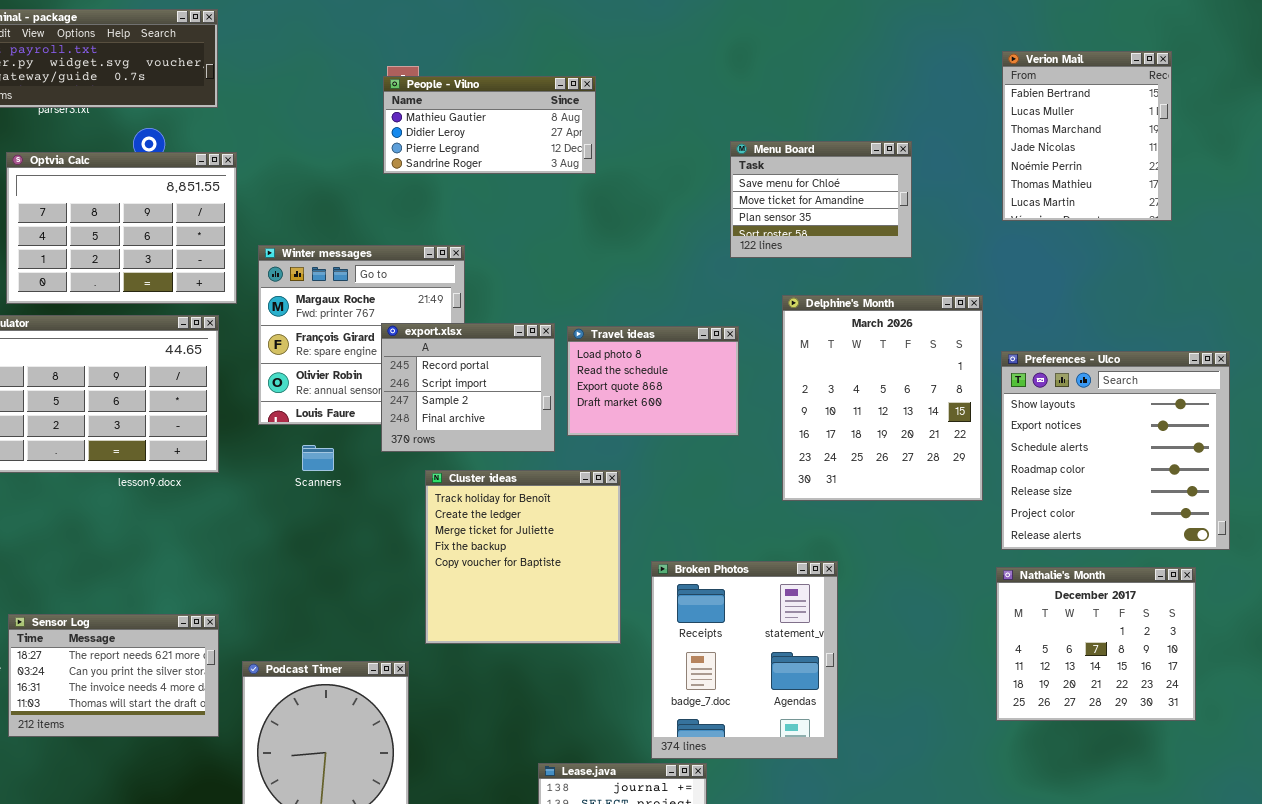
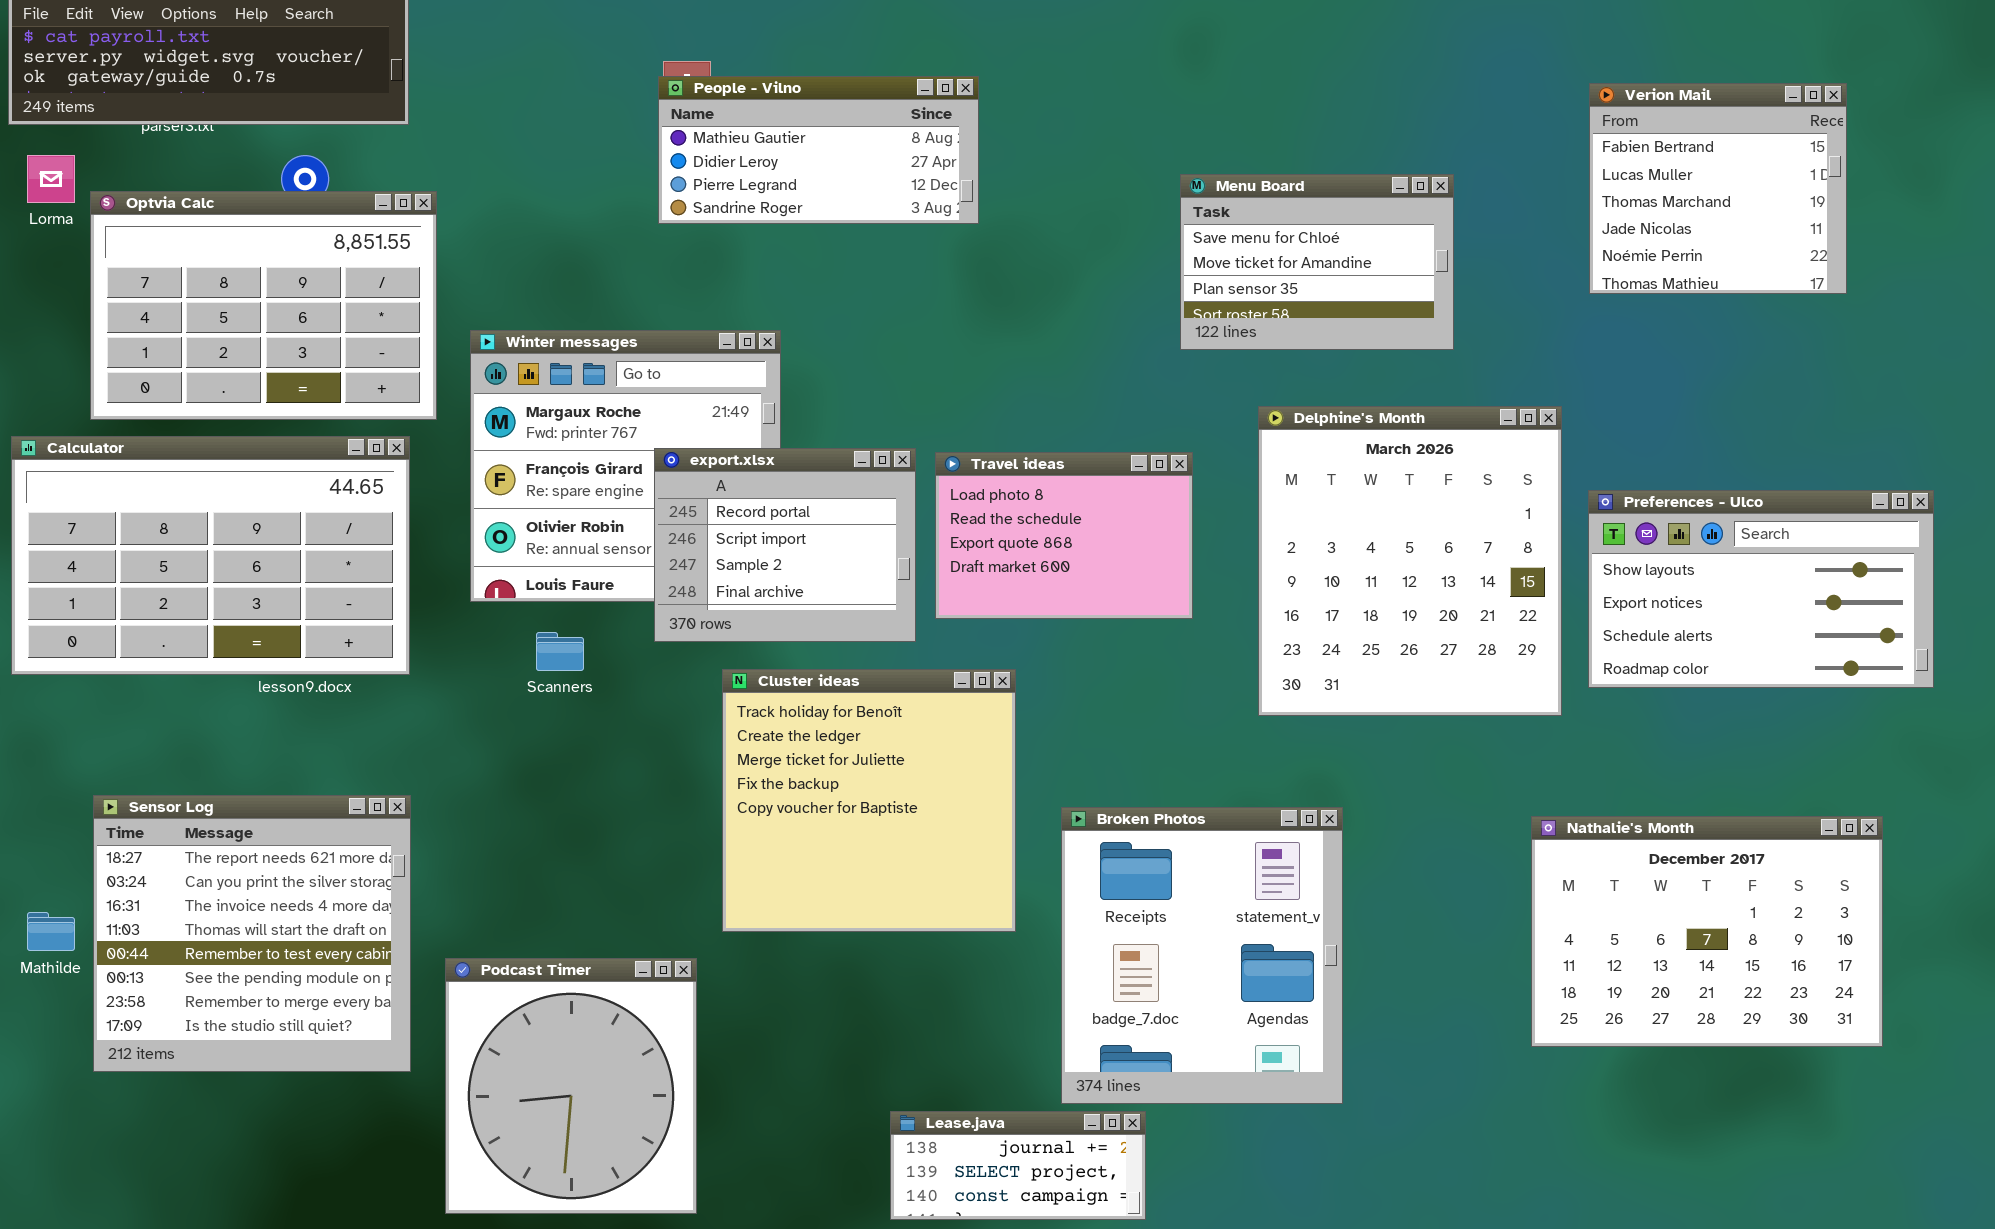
Verion Mail: [1002,51,1172,221] -> [1589,83,1847,294], resized
Preferences - Ulco: [1001,351,1230,550] -> [1588,490,1934,688], resized
Nathalie's Month: [996,567,1196,721] -> [1531,816,1883,1047], resized
Sensor Log: [8,614,219,737] -> [93,795,411,1072], resized

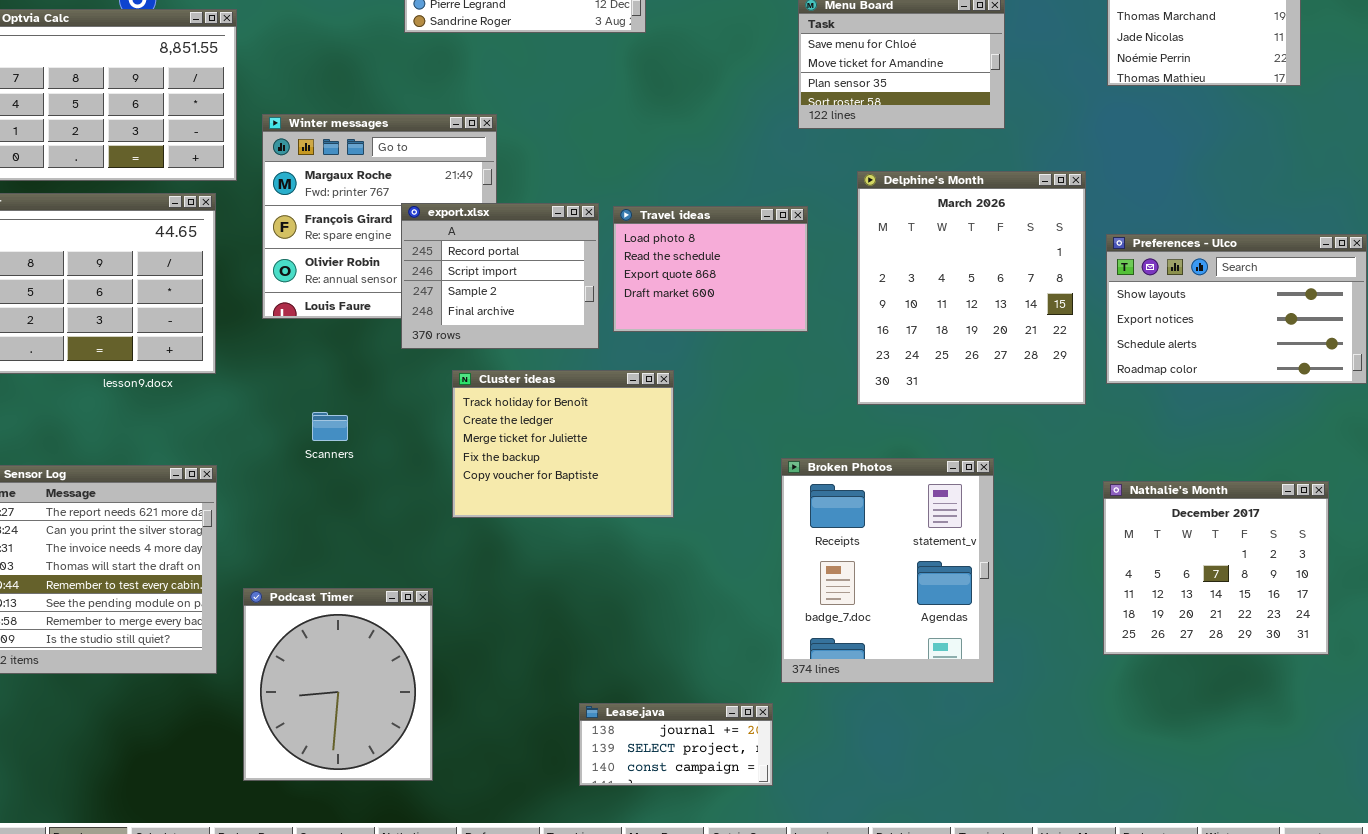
Scanners: [536,632,584,671] -> [312,412,348,441], moved
Cluster ideas: [722,669,1016,932] -> [452,370,674,518], resized
Broken Photos: [1061,807,1343,1104] -> [781,458,994,683], moved
Nathalie's Month: [1531,816,1883,1047] -> [1103,481,1329,655], resized

